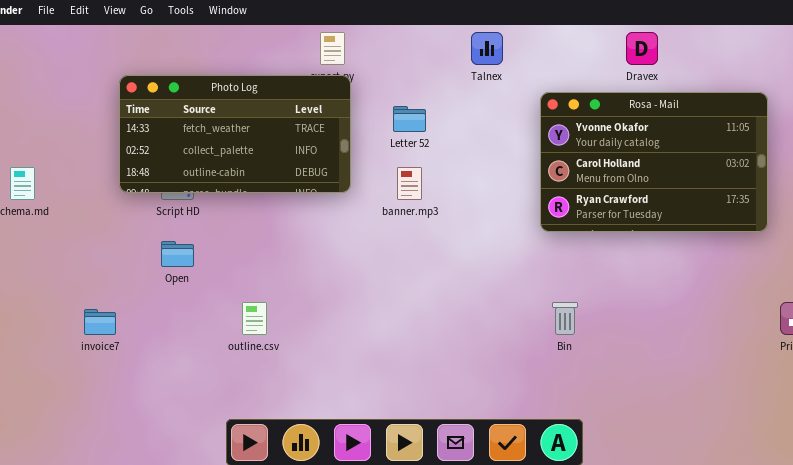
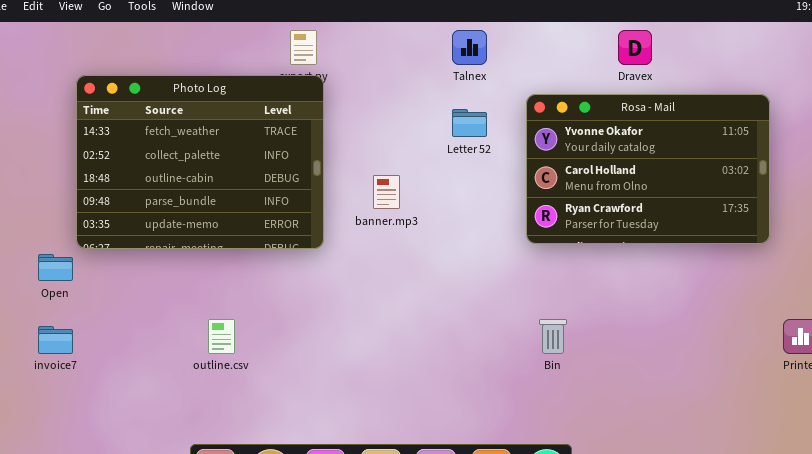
Photo Log: [119,75,351,193] -> [76,75,324,249], resized
Letter 52: [393,106,426,132] -> [452,109,487,137], moved
Open: [161,241,194,267] -> [38,254,73,281], moved

